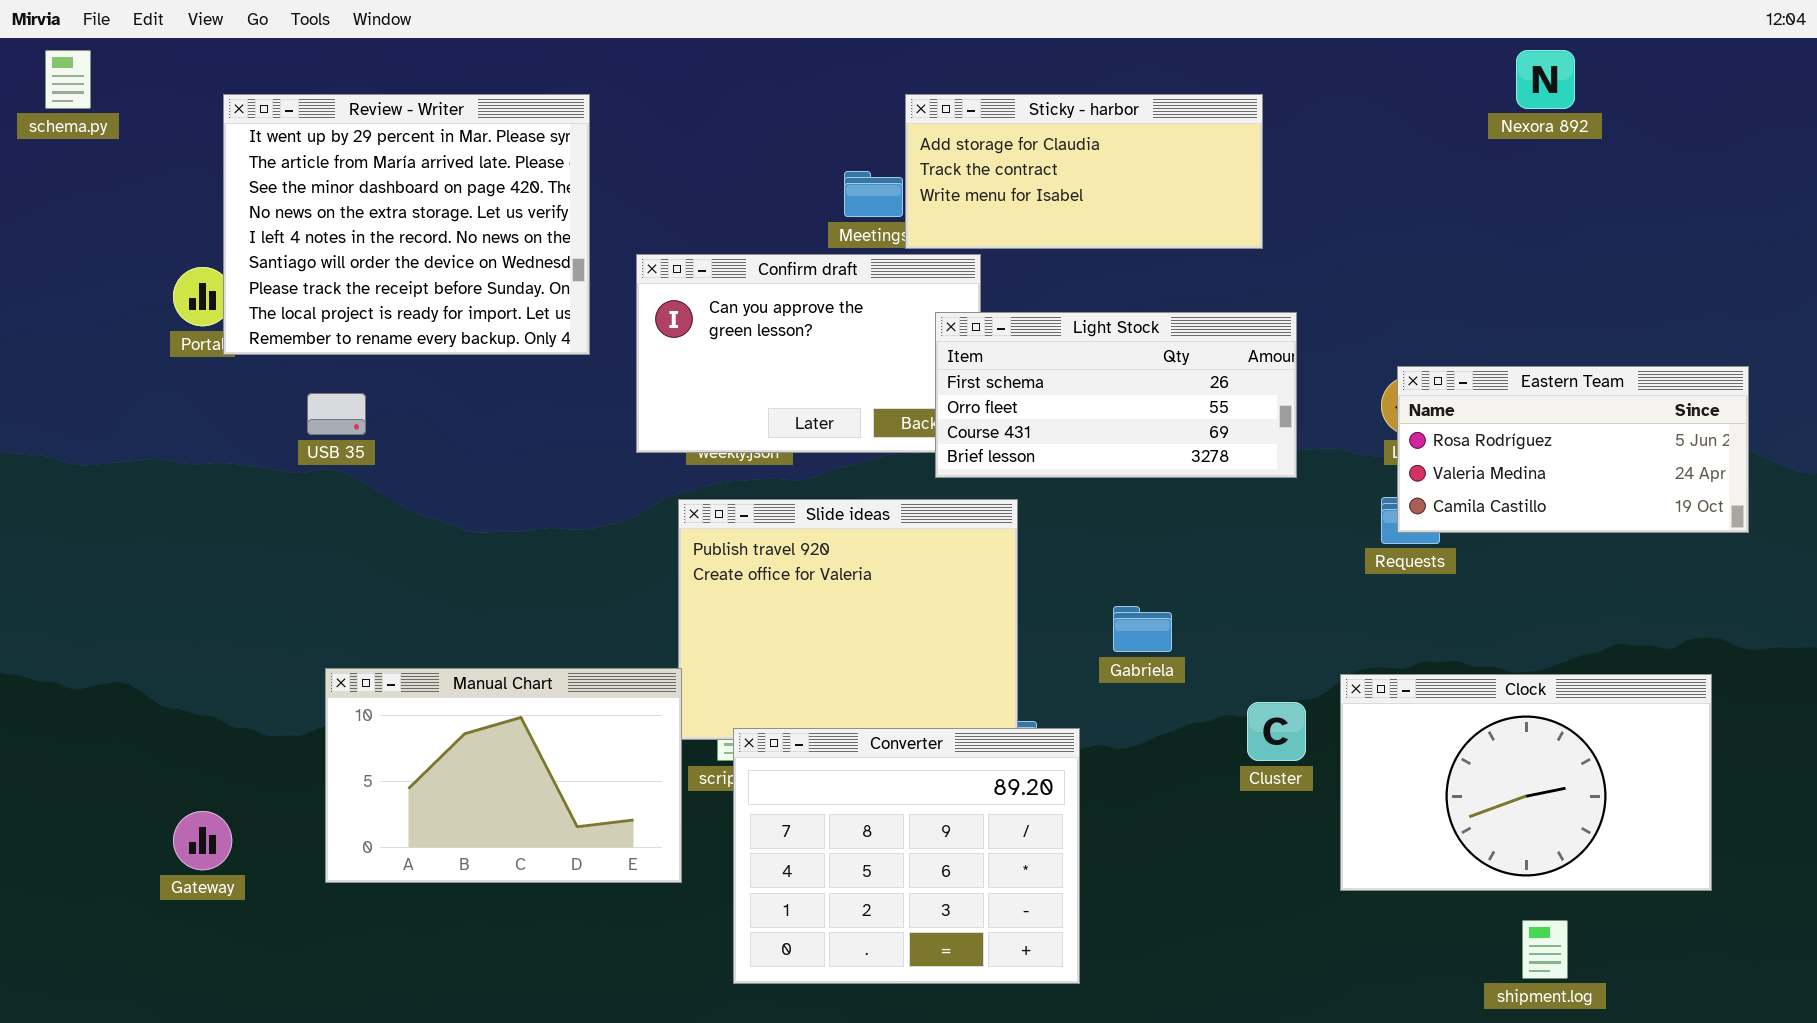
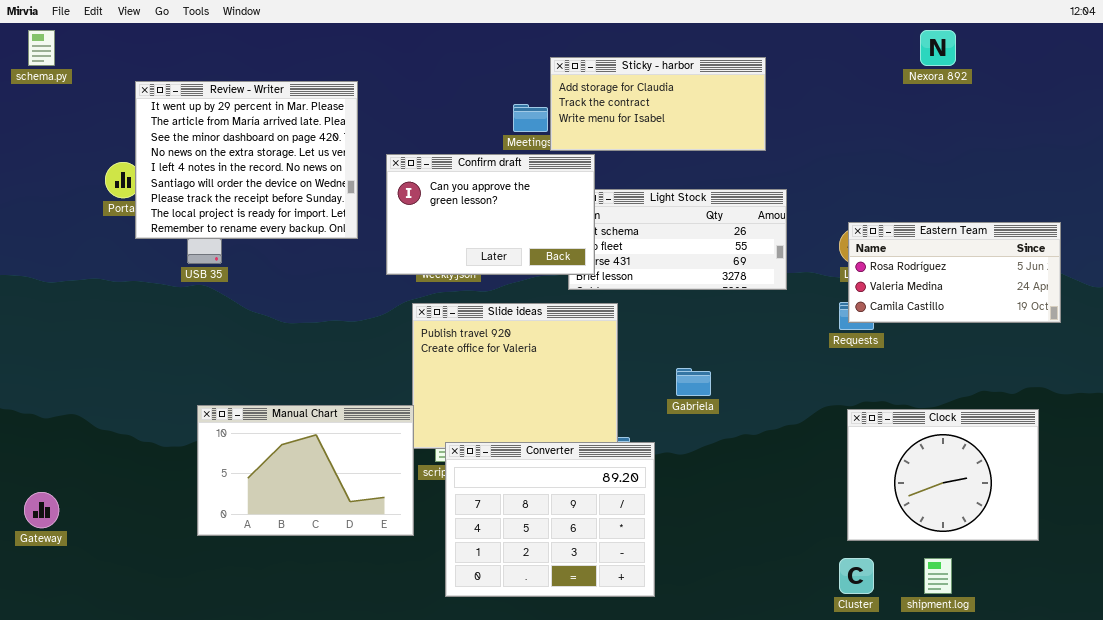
Review - Writer: [223,94,590,355] -> [135,81,358,239], moved
Confirm draft: [636,254,981,453] -> [386,154,595,275], raised
Clock: [1340,674,1712,891] -> [847,409,1039,541], resized
Cluster: [1247,702,1306,761] -> [839,558,874,594], moved
Gateway: [173,811,232,870] -> [24,492,59,528], moved

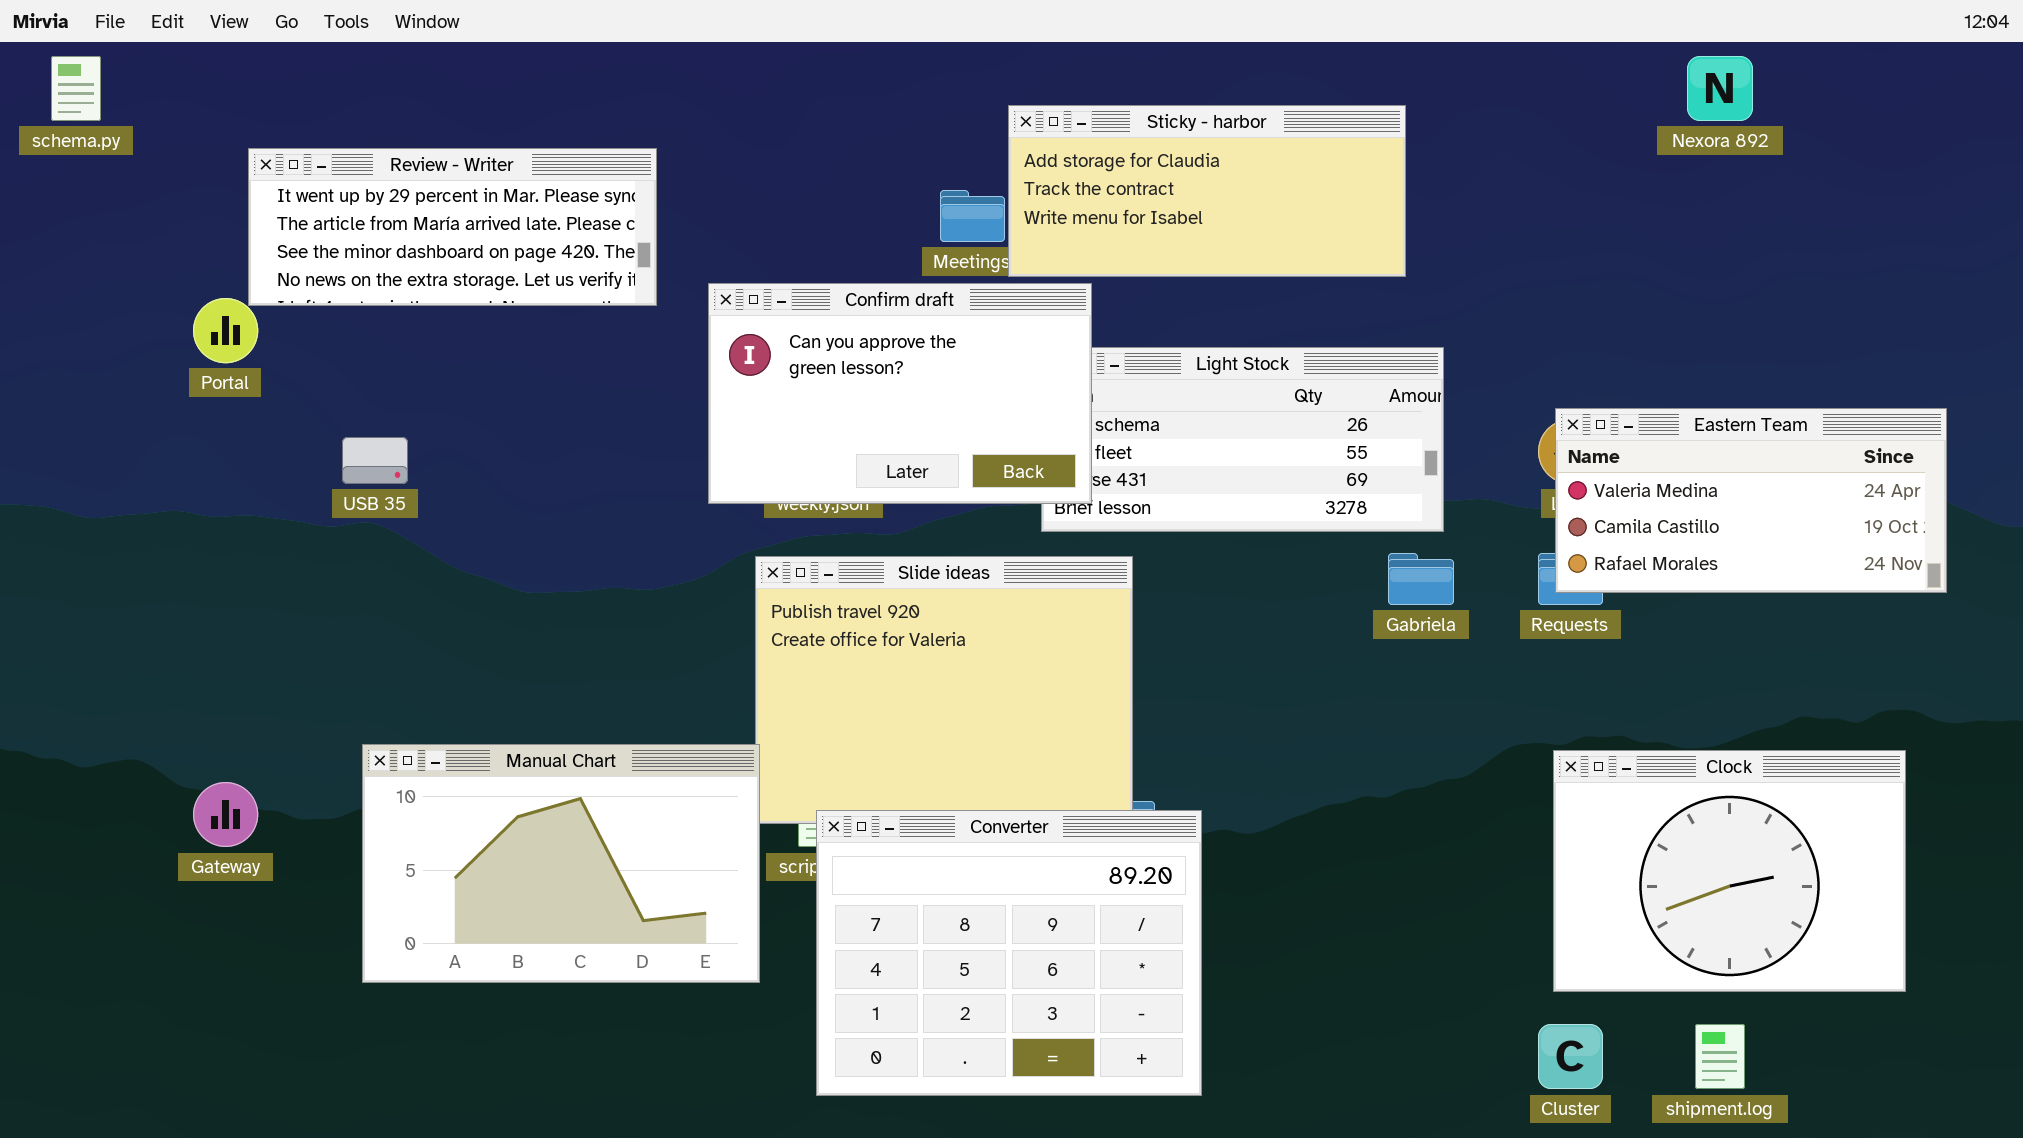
Review - Writer: [135,81,358,239] -> [248,148,657,306], resized
Eastern Team: [848,222,1061,323] -> [1555,408,1947,593], scrolled down 1 row
Gabriela: [676,368,711,396] -> [1388,553,1454,605], moved
Gateway: [24,492,59,528] -> [193,782,258,847], moved

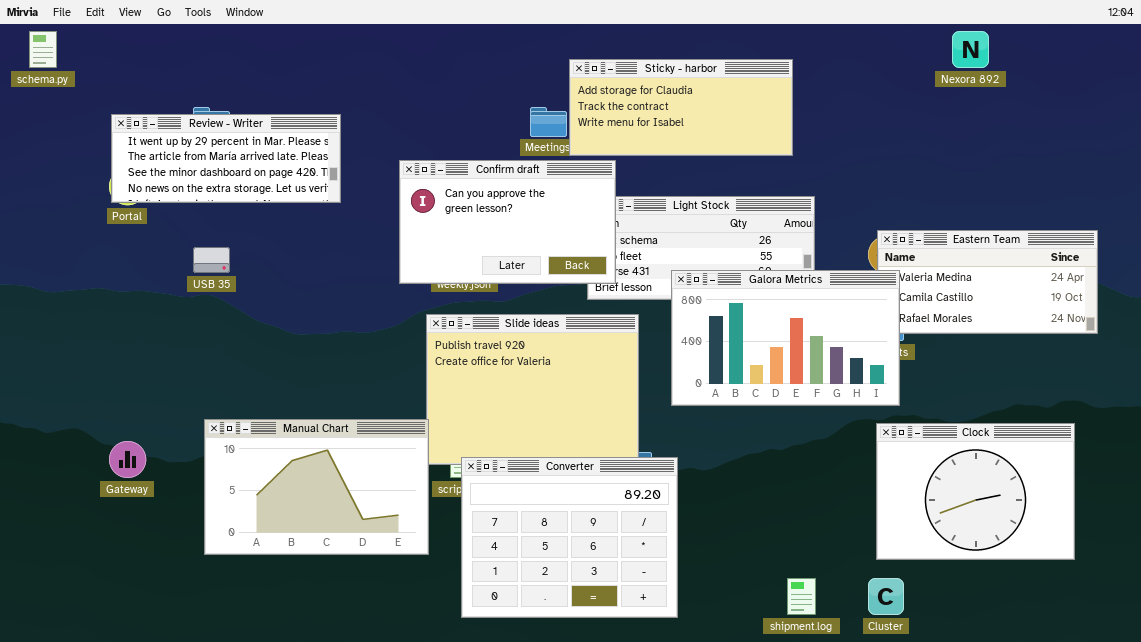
Review - Writer: [248,148,657,306] -> [111,114,341,203], moved
Galora Metrics: none -> [671,270,900,406], opened
shipment.log: [1695,1024,1745,1089] -> [787,578,816,615], moved

